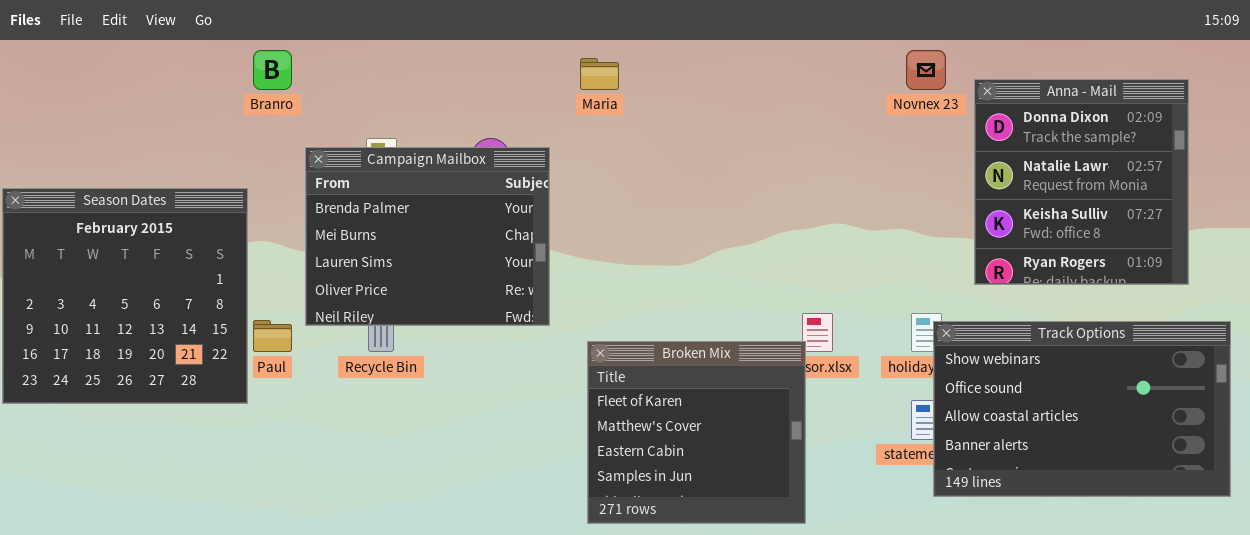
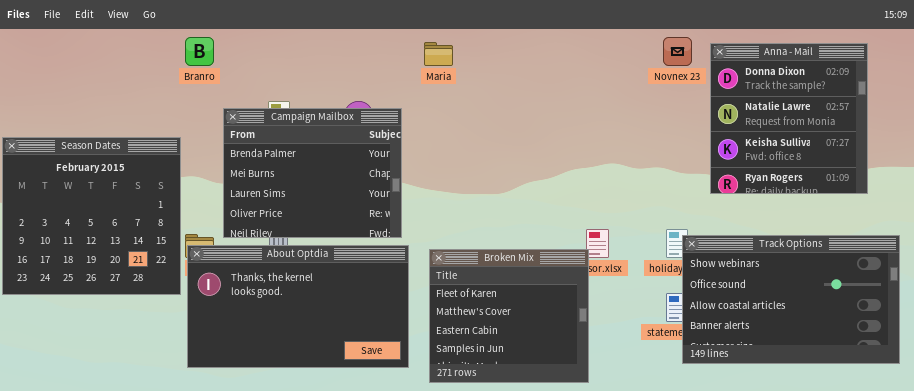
Anna - Mail: [974,79,1189,285] -> [710,43,868,194], moved
About Optdia: none -> [187,245,409,368], opened

